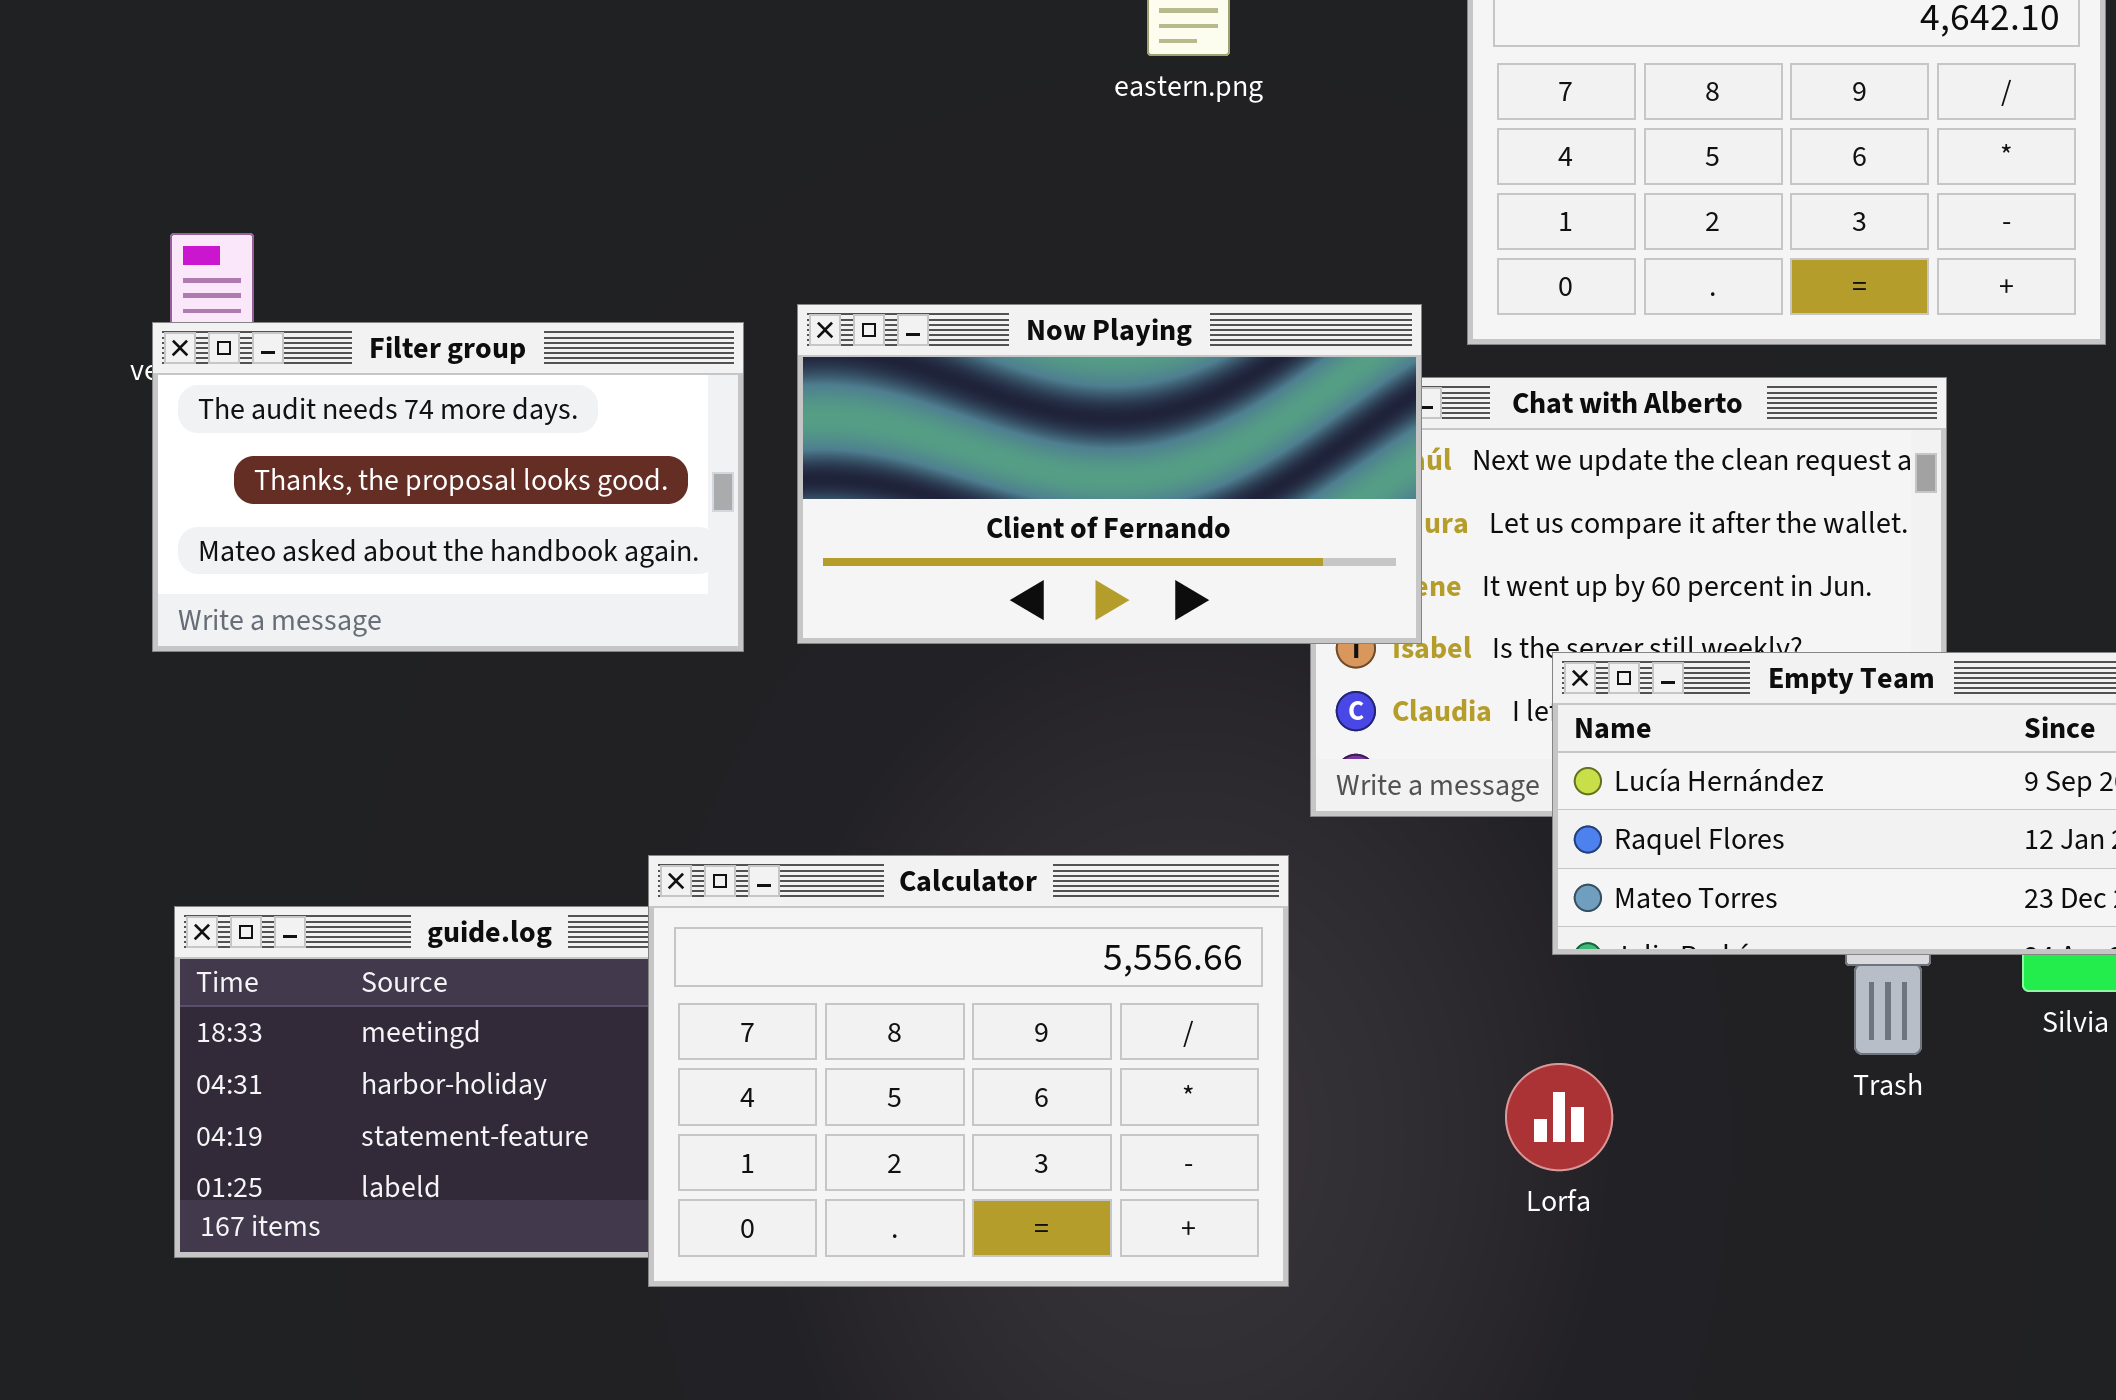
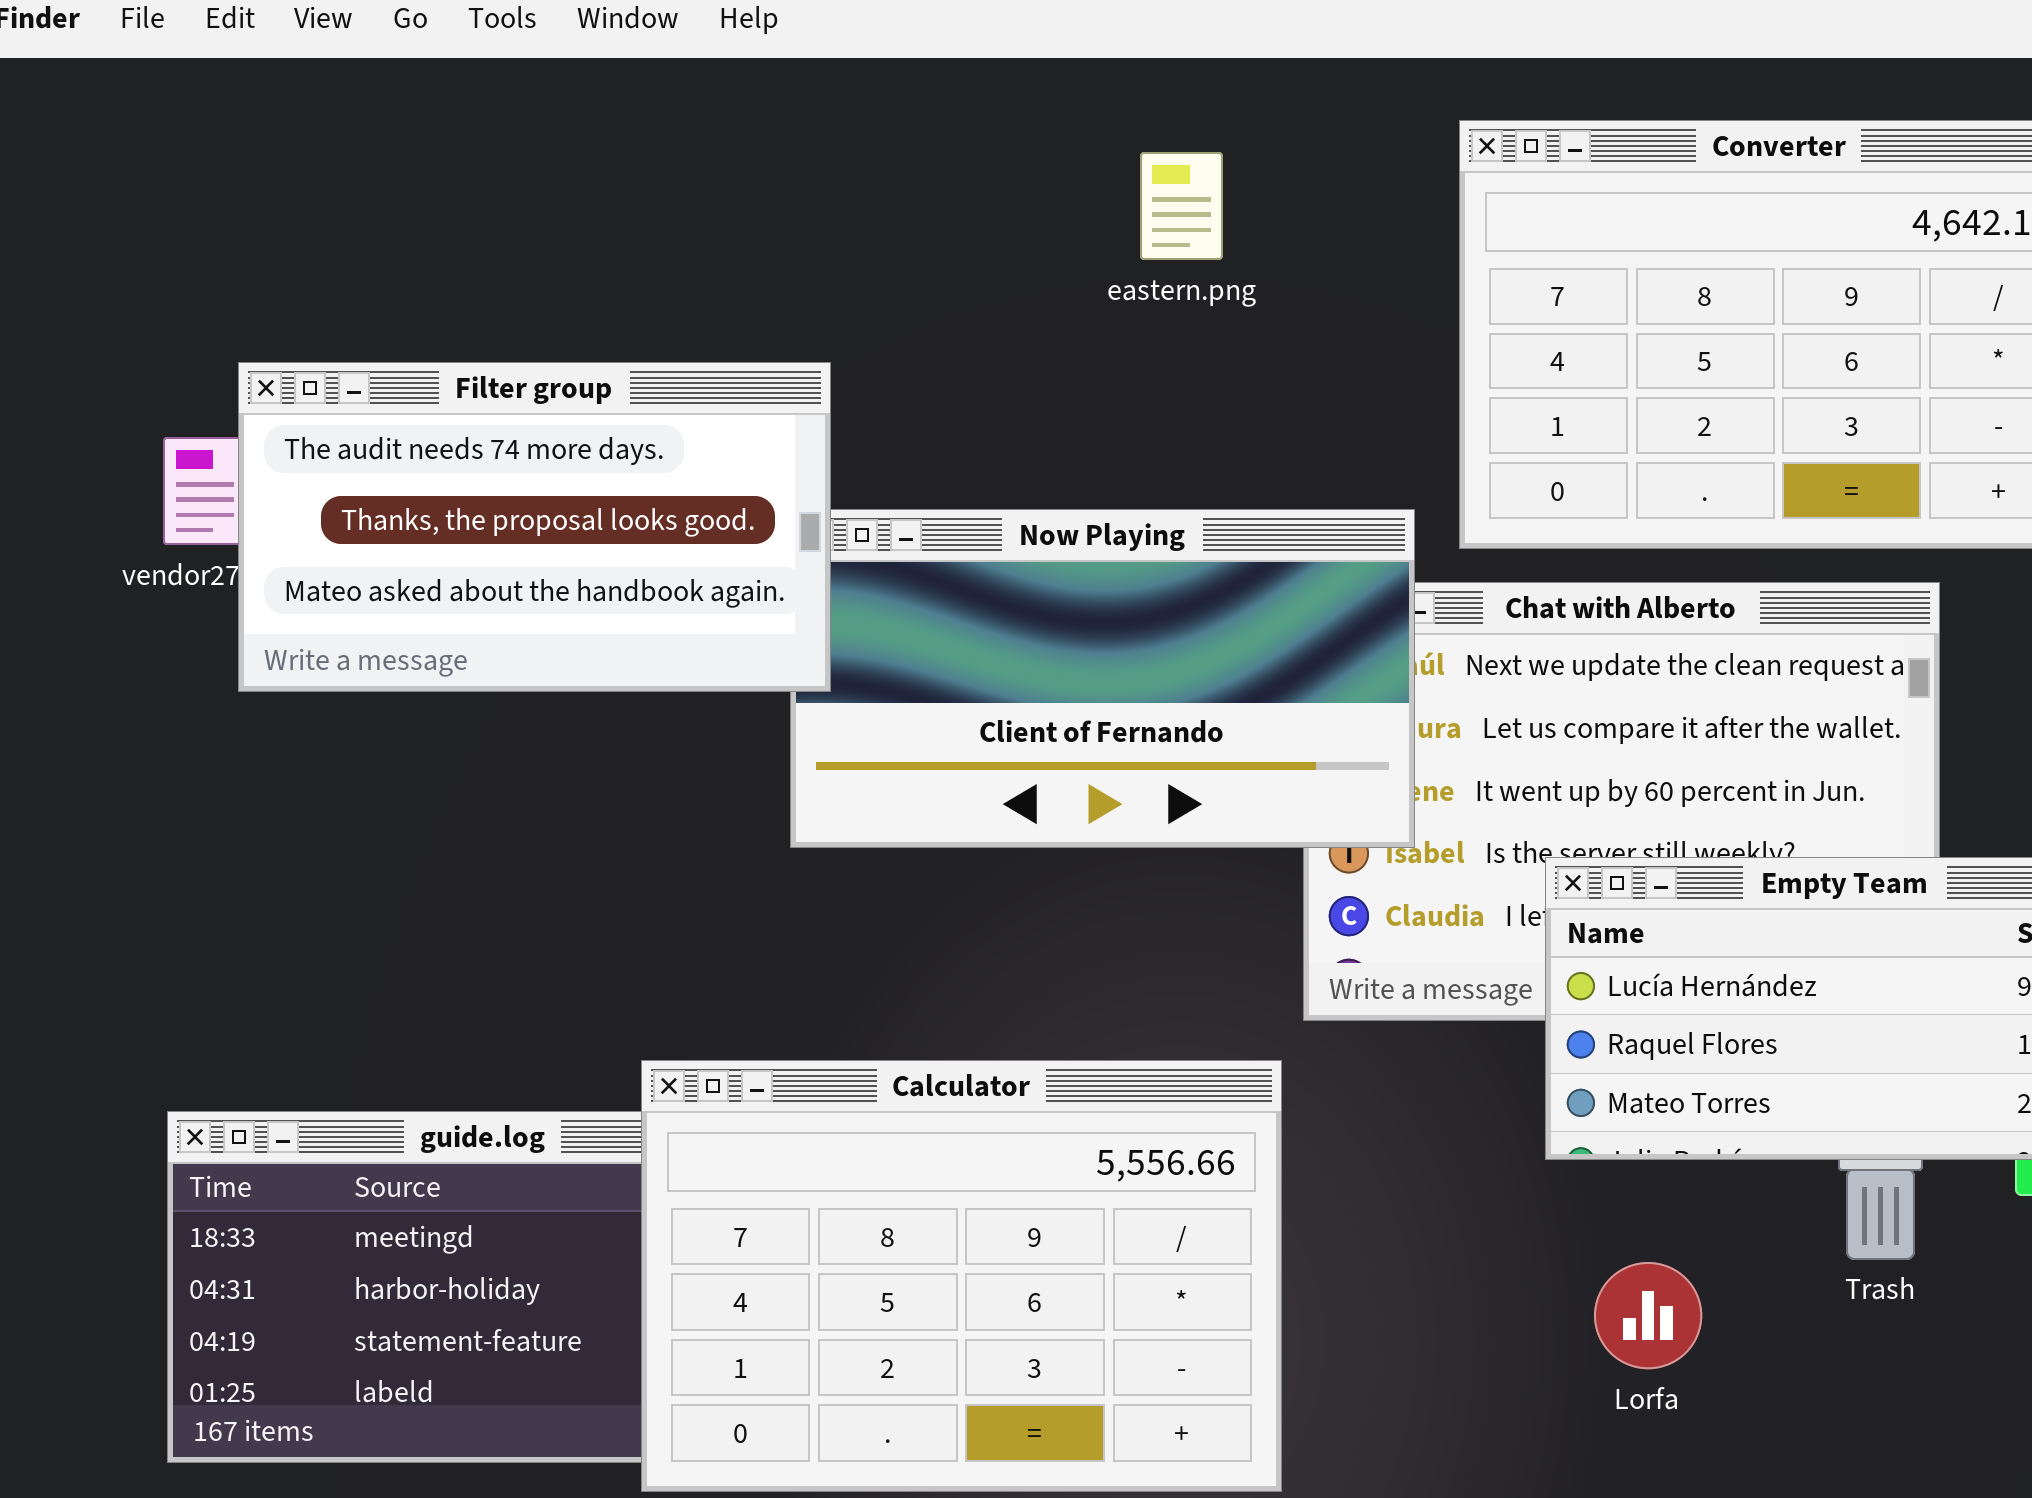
Filter group: [152,322,744,652] -> [238,362,831,692], moved
Lorfa: [1505,1063,1613,1171] -> [1594,1262,1702,1369], moved

